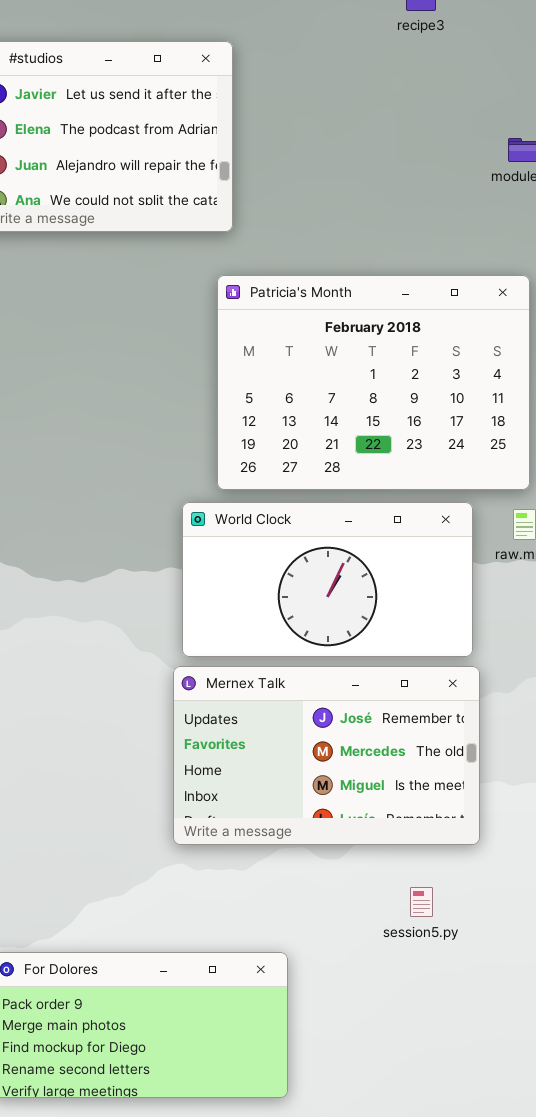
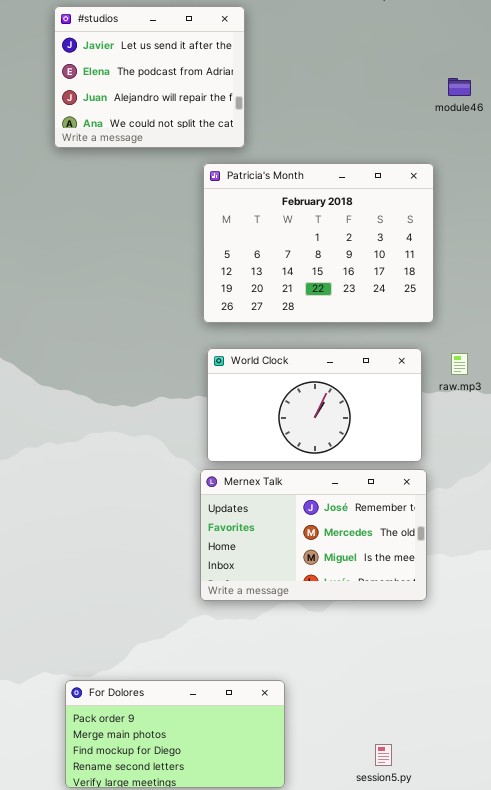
Patricia's Month: [217,275,530,490] -> [203,163,434,323], moved
session5.py: [410,887,433,917] -> [375,744,392,766], moved

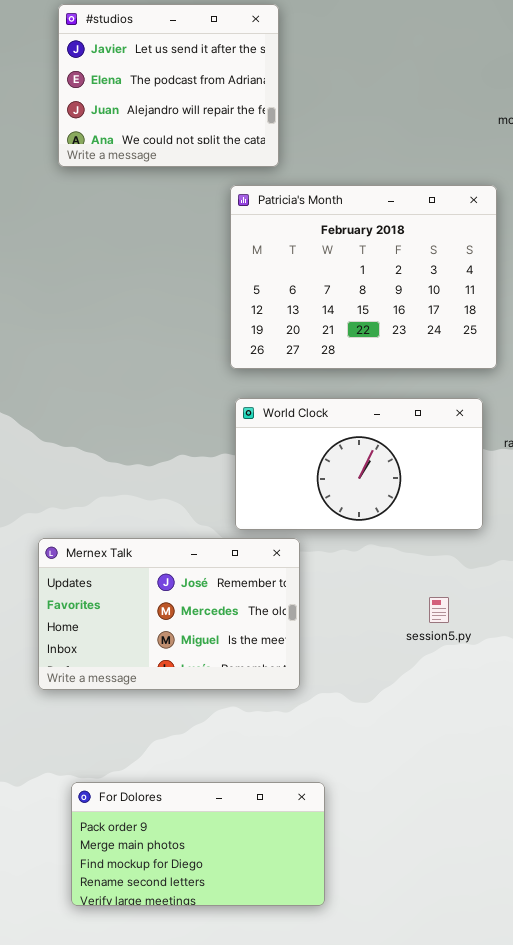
Mernex Talk: [200,469,427,601] -> [38,538,300,690], moved
session5.py: [375,744,392,766] -> [429,597,449,623], moved

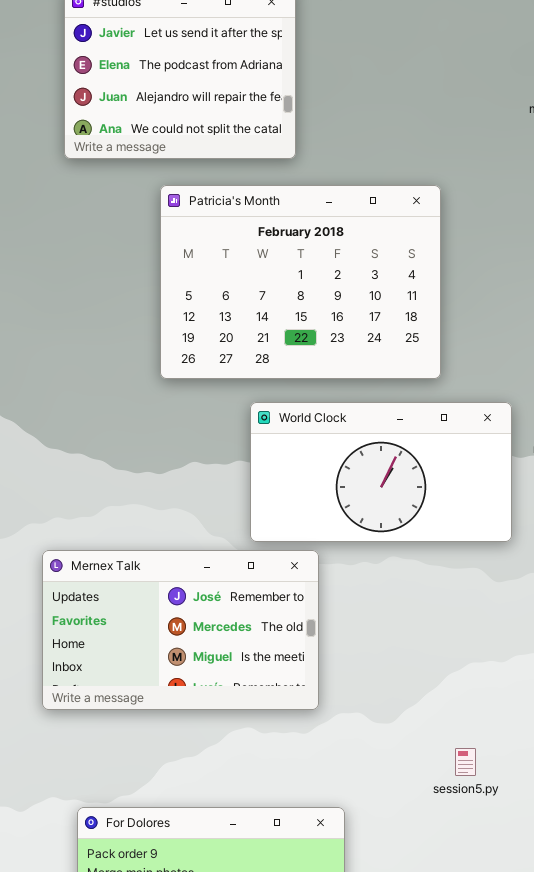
Patricia's Month: [230,185,497,369] -> [160,185,441,379], moved
session5.py: [429,597,449,623] -> [455,748,476,776], moved

